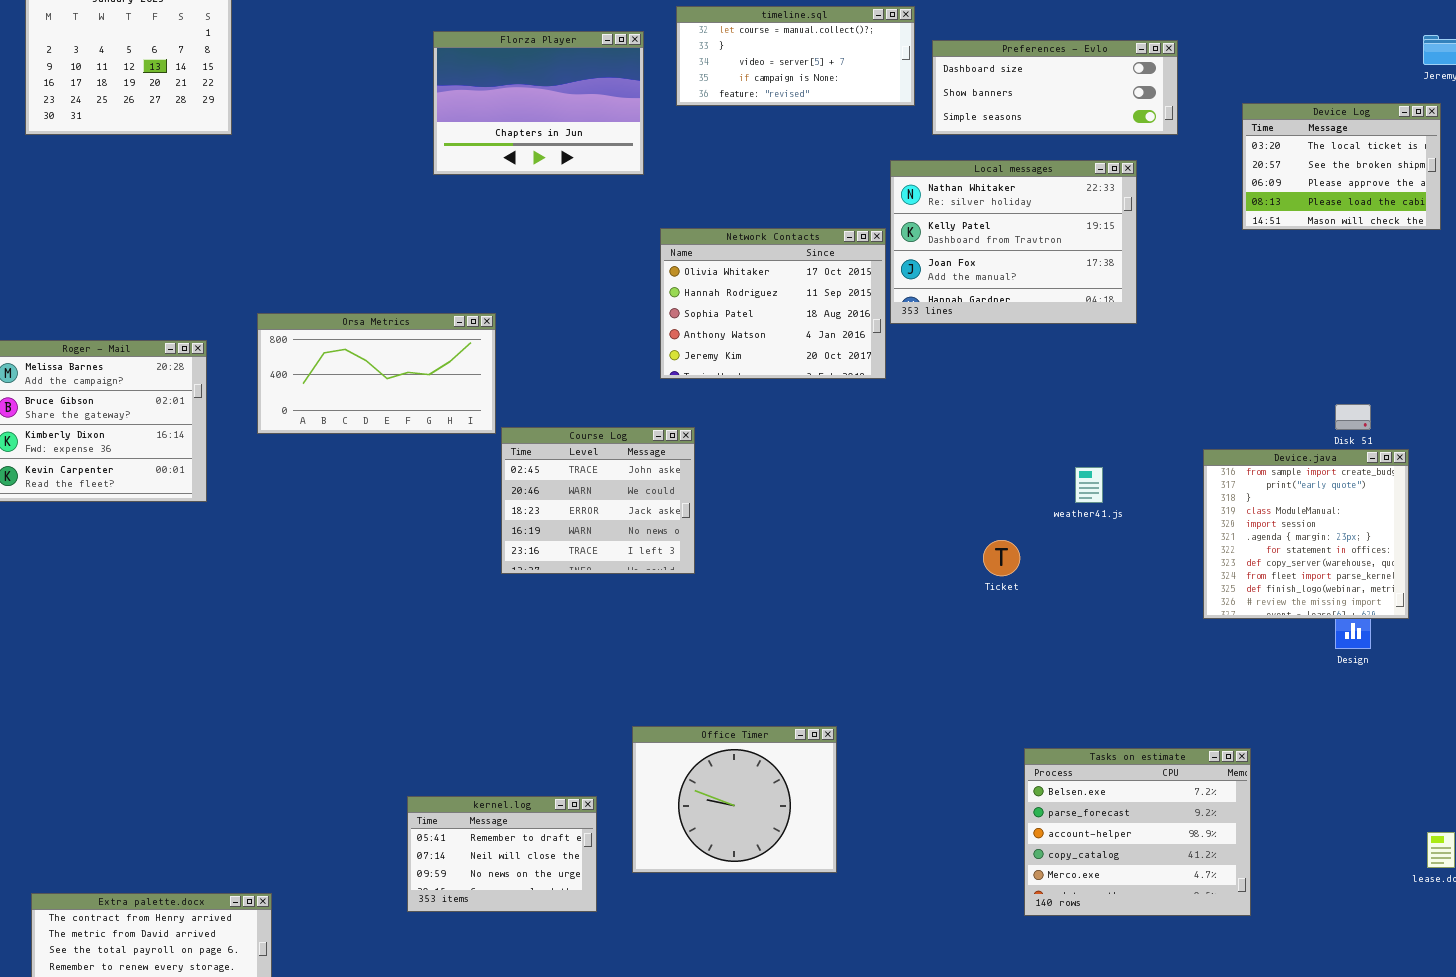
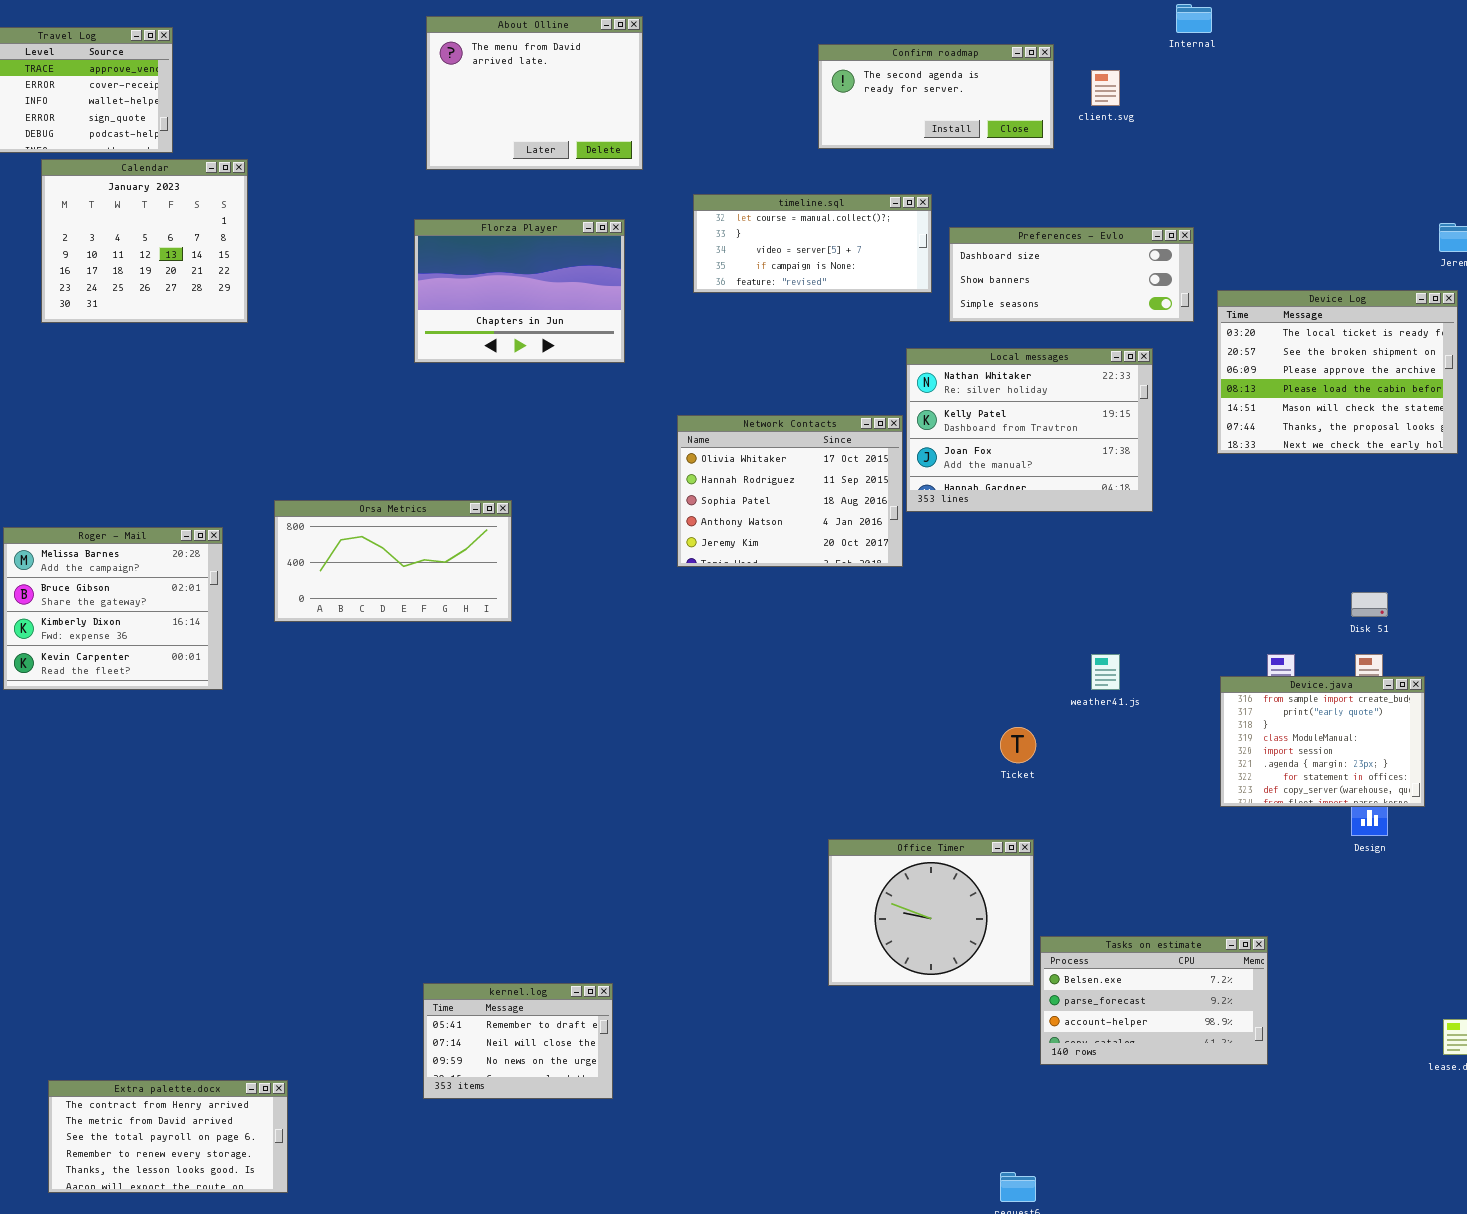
Florza Player: [433,31,644,175] -> [414,219,625,363], moved
Device Log: [1242,103,1441,230] -> [1217,290,1458,454], resized
Course Log: [501,427,695,574] -> none, closed
Device.java: [1203,449,1409,619] -> [1220,676,1425,807], resized
Office Timer: [632,726,837,873] -> [828,839,1034,986], moved
Tasks on estimate: [1024,748,1251,916] -> [1040,936,1268,1065], resized

